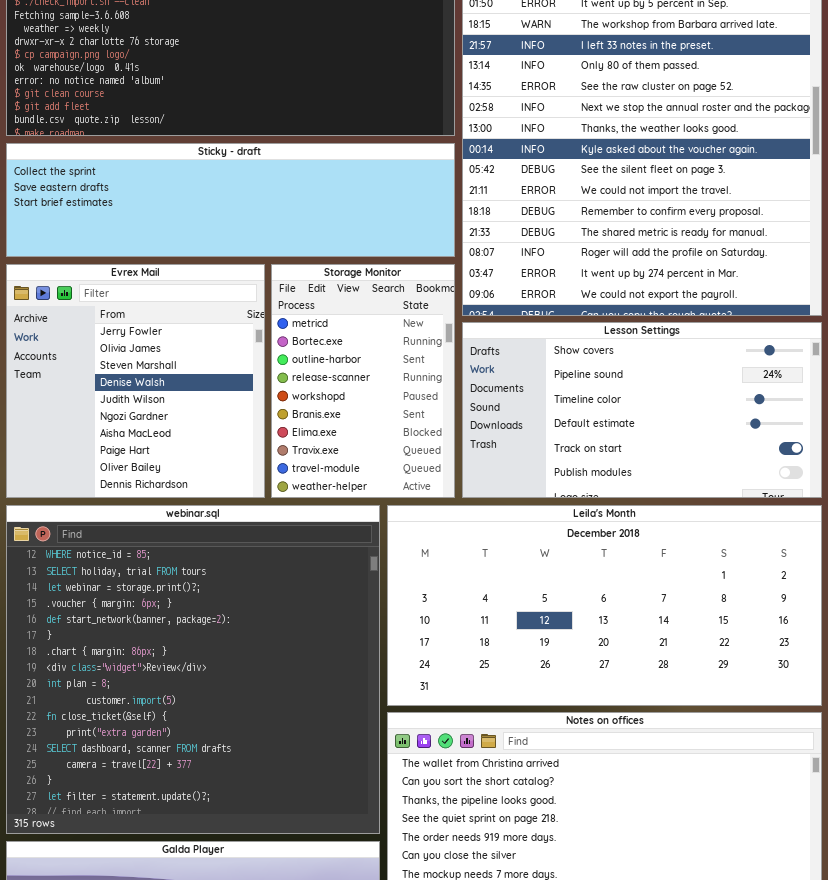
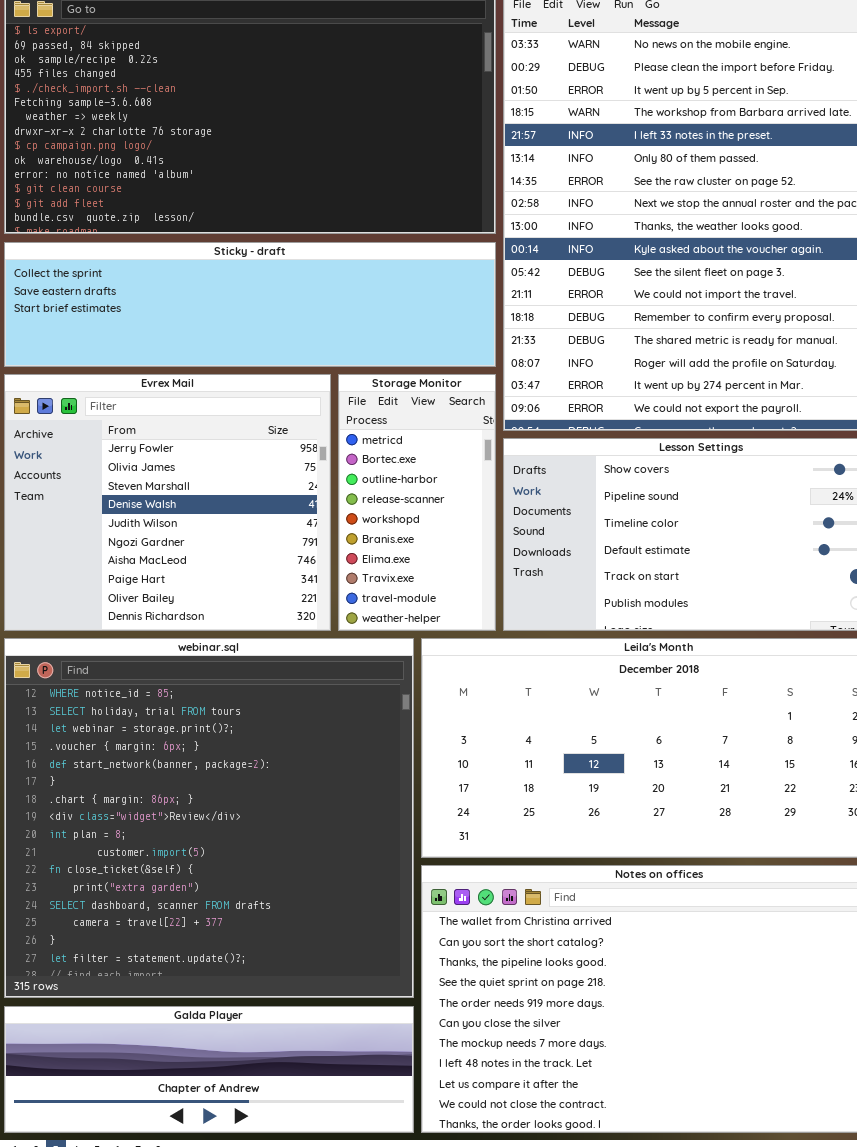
Evrex Mail: [6,264,265,498] -> [4,374,331,631], resized
Storage Monitor: [271,264,455,498] -> [338,374,496,631], resized

